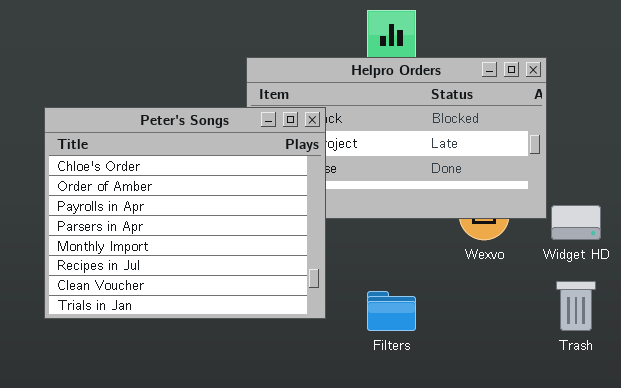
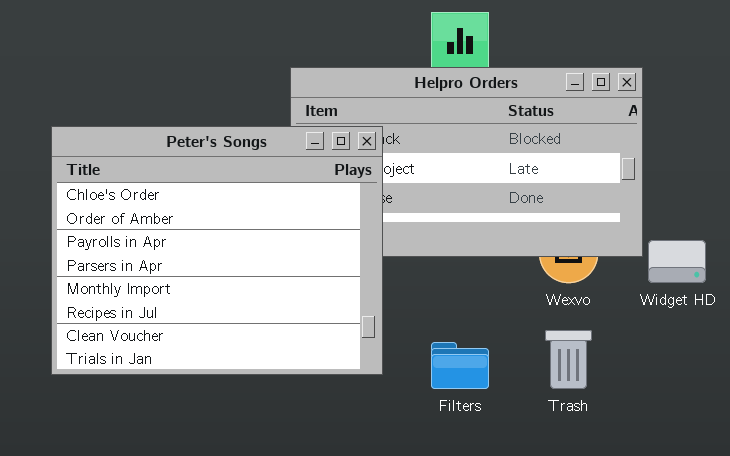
Trash: [556,281,596,331] -> [545,330,592,389], moved

